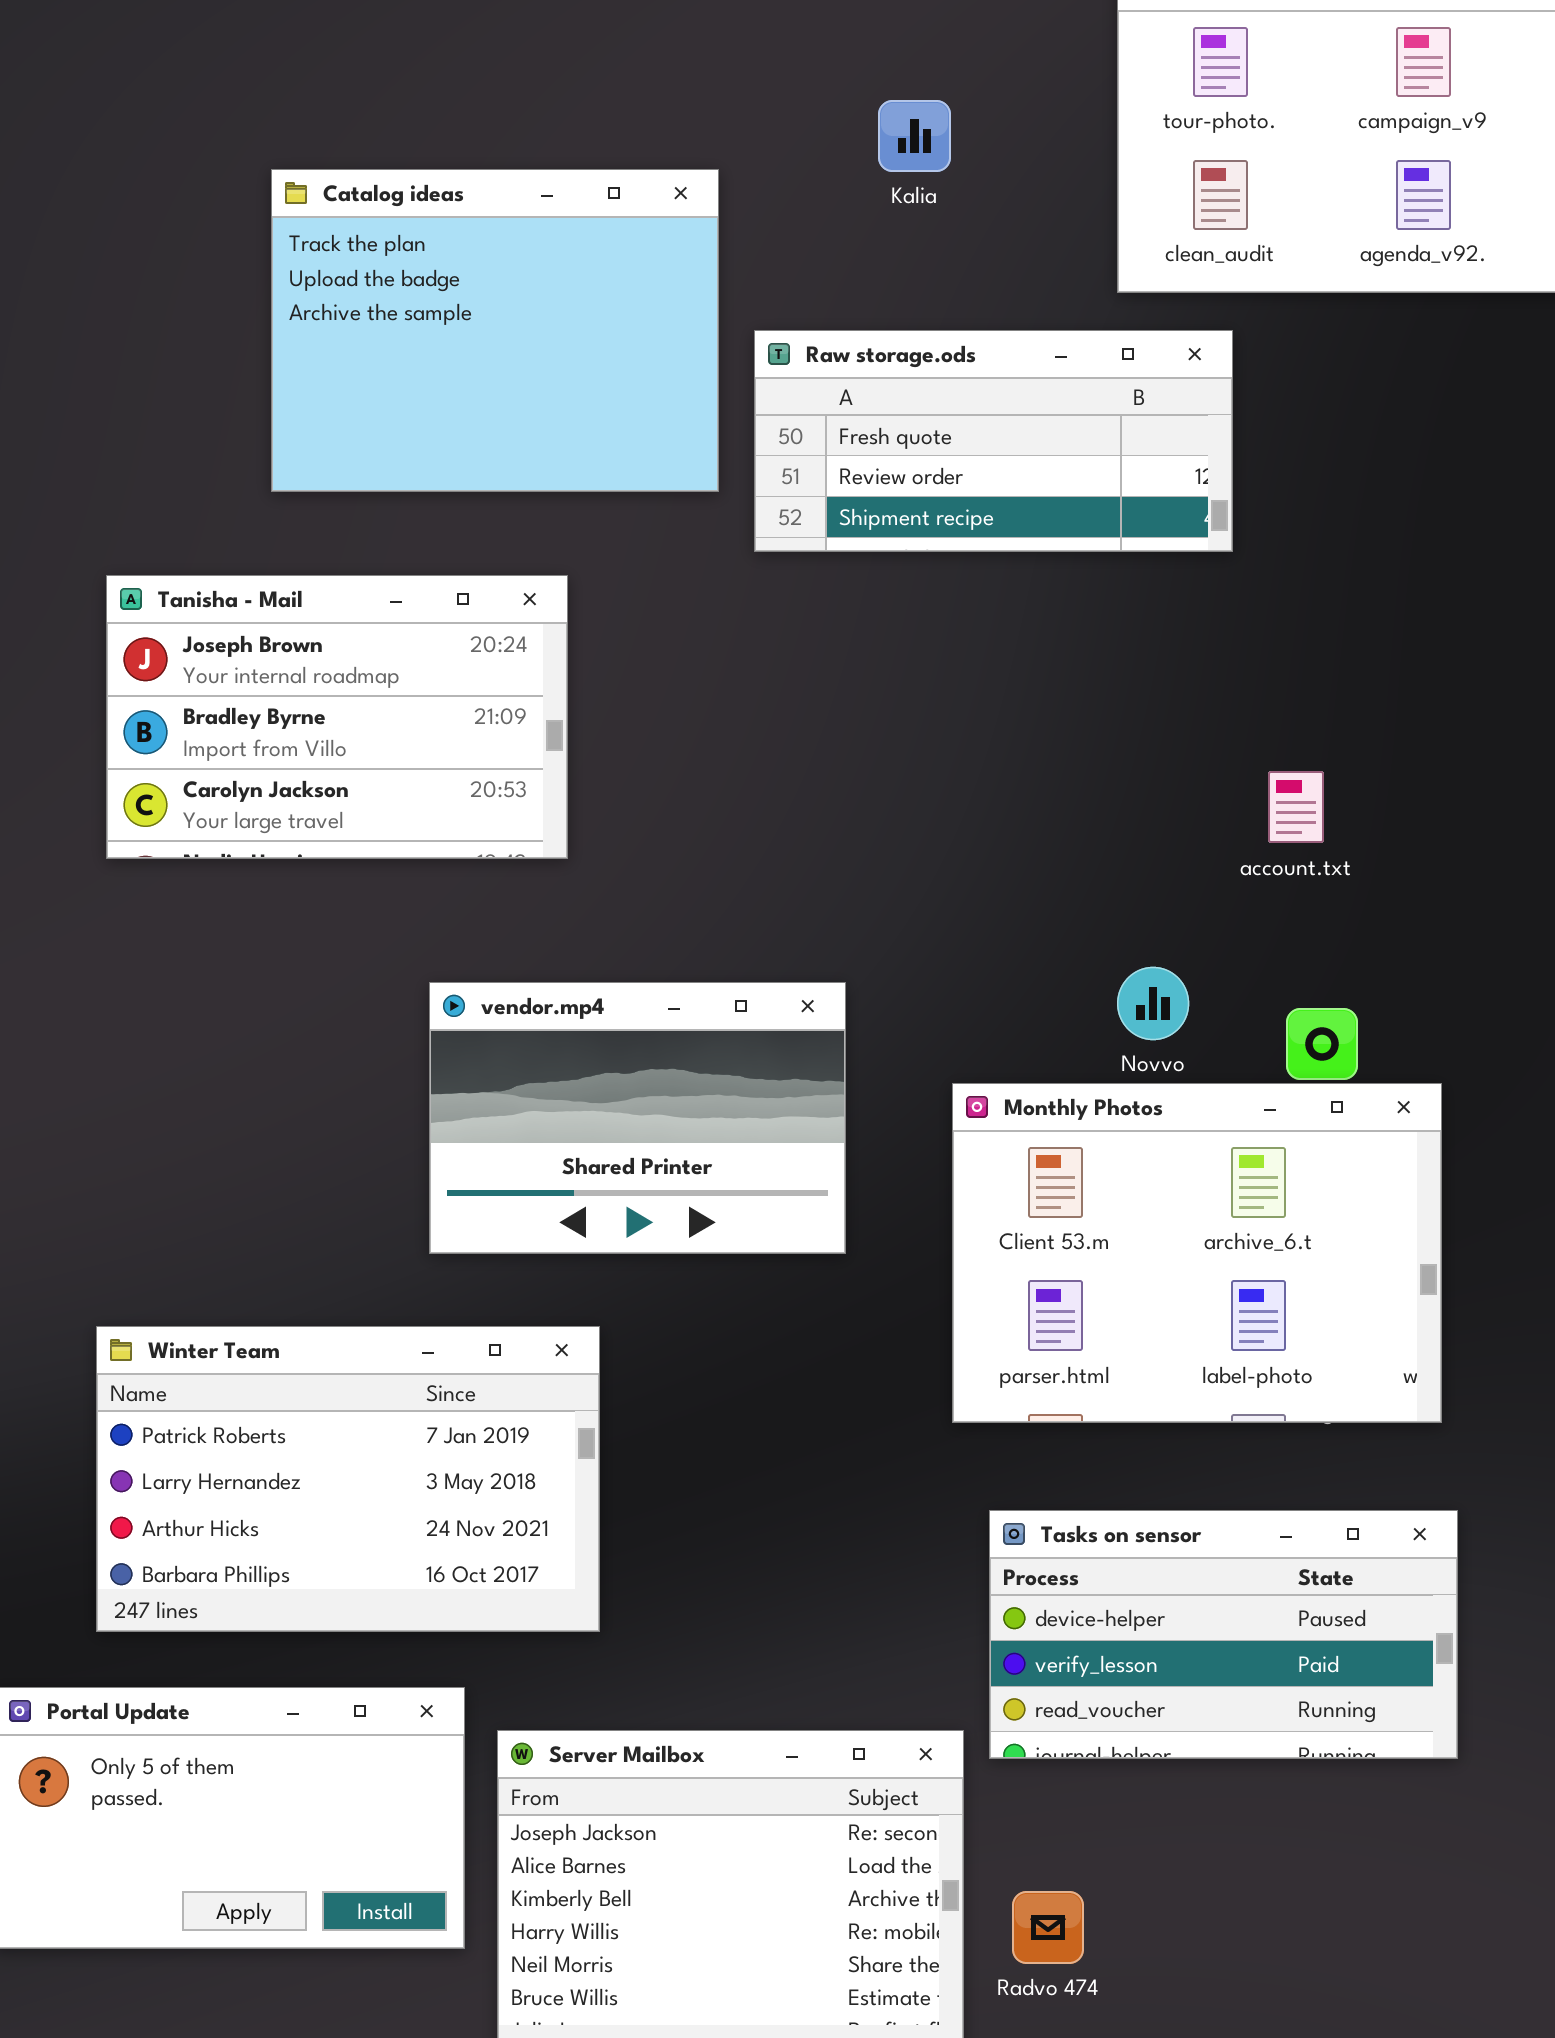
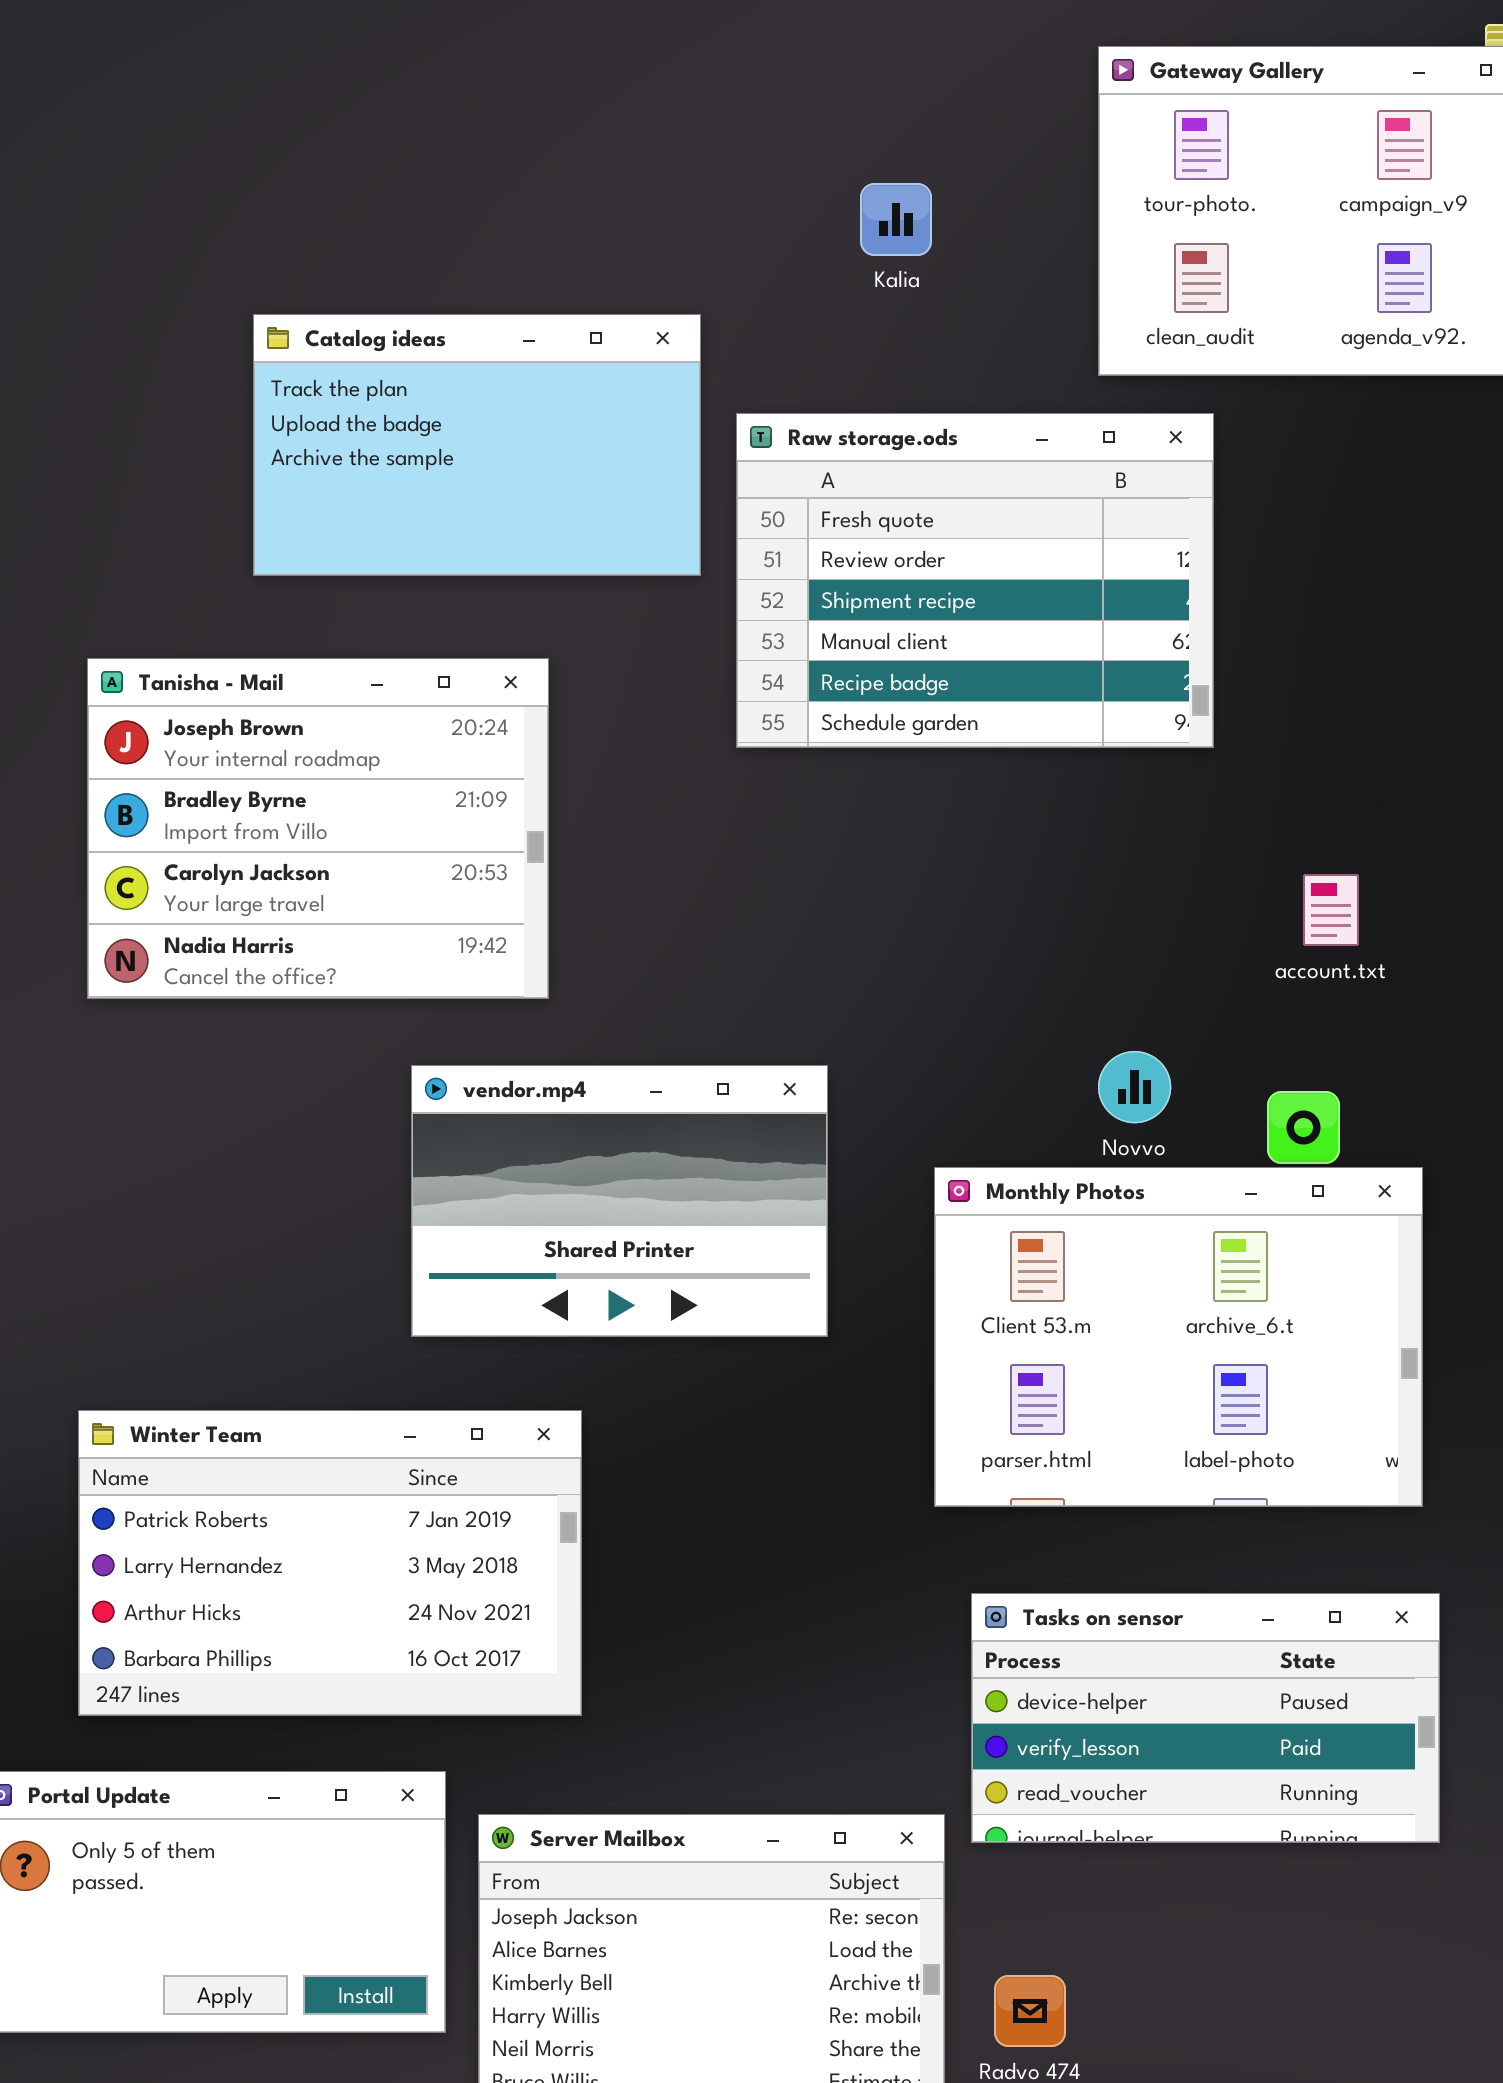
Catalog ideas: [271,169,719,492] -> [253,314,701,576], resized
Raw storage.ods: [754,330,1233,552] -> [736,413,1214,748], resized
Tanisha - Mail: [106,575,568,859] -> [87,658,549,999], resized
account.txt: [1268,771,1324,843] -> [1303,874,1359,946], moved

